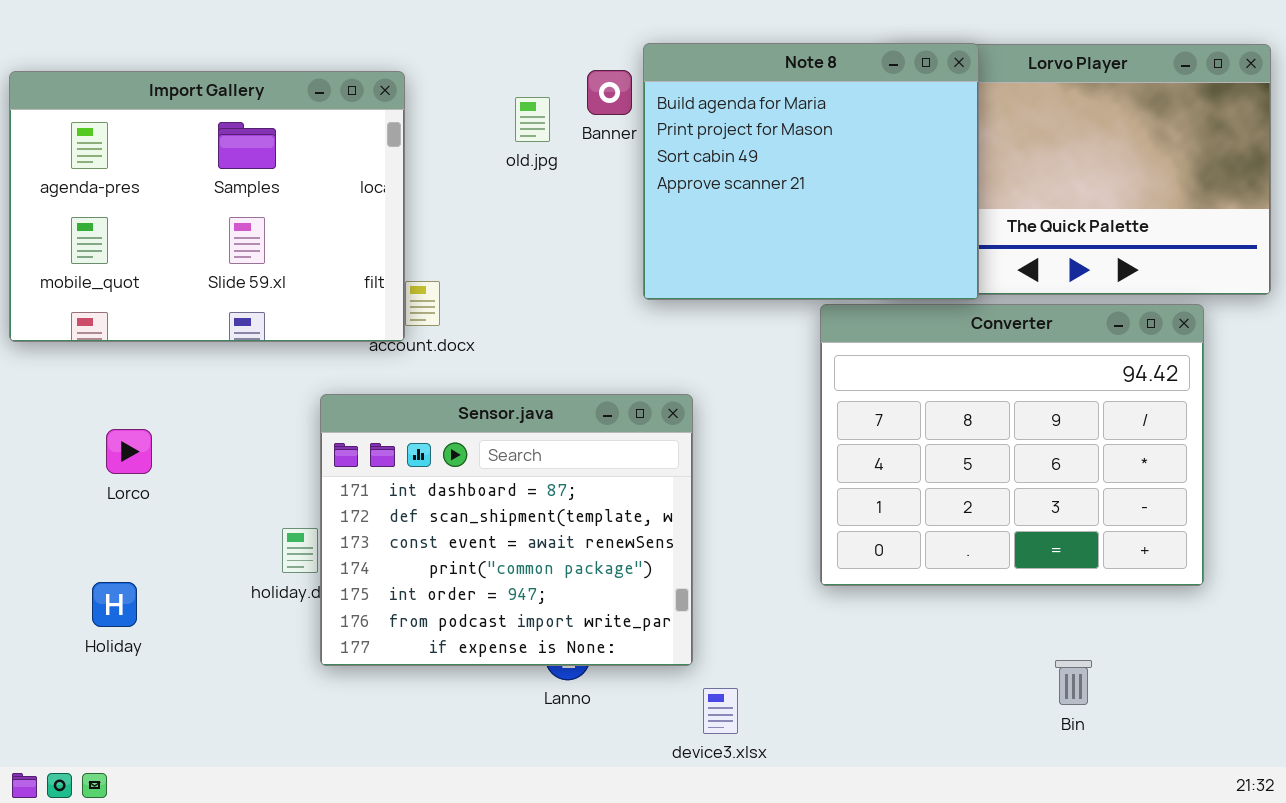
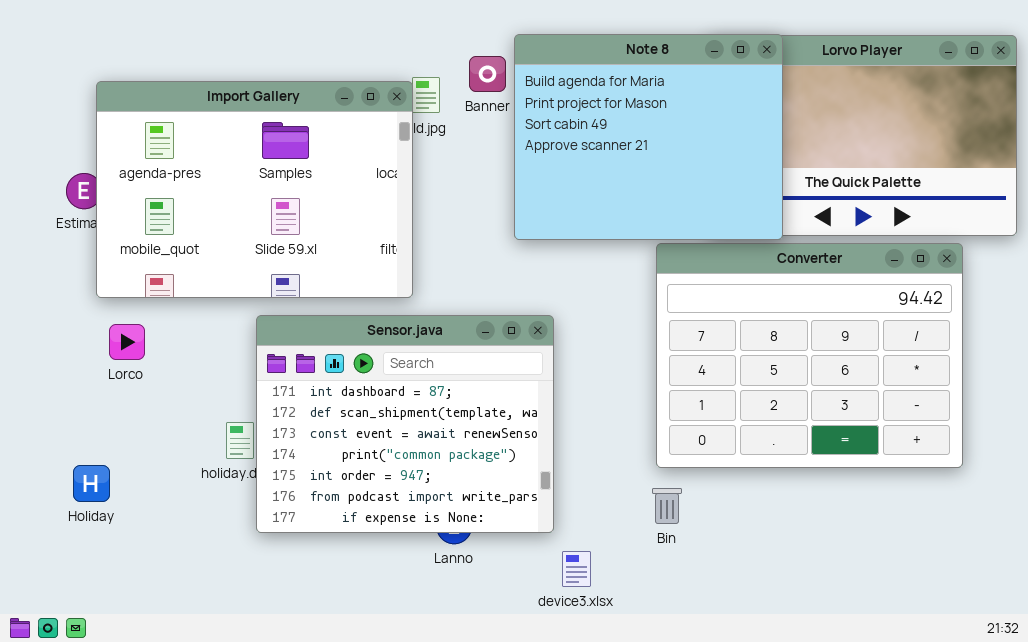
Import Gallery: [9,71,405,342] -> [96,81,413,298], moved
Lorco: [106,429,152,474] -> [109,324,145,360], moved
Bin: [1055,660,1092,705] -> [652,488,682,524], moved

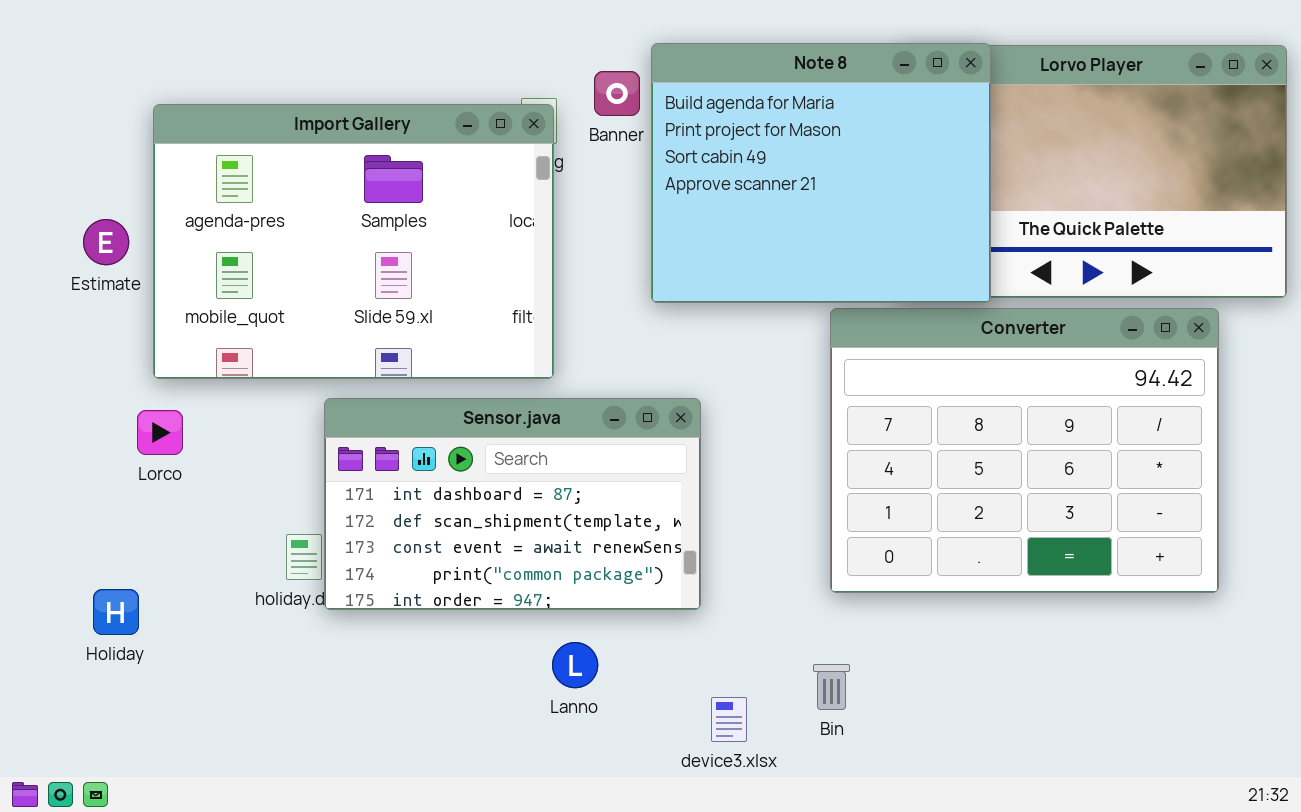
Import Gallery: [96,81,413,298] -> [153,104,554,379], moved
Sensor.java: [256,315,554,533] -> [324,398,701,610], resized
Bin: [652,488,682,524] -> [813,664,850,710], moved

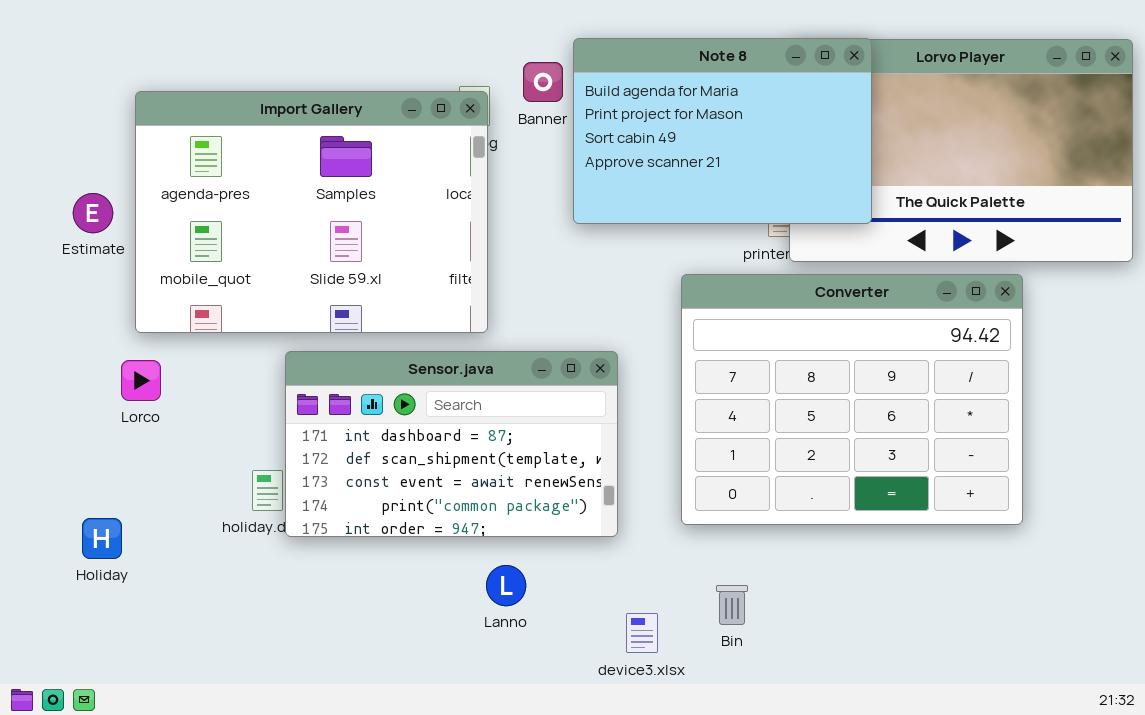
Note 8: [651,43,991,303] -> [573,38,872,224], resized
Converter: [830,308,1219,593] -> [681,274,1023,525], moved

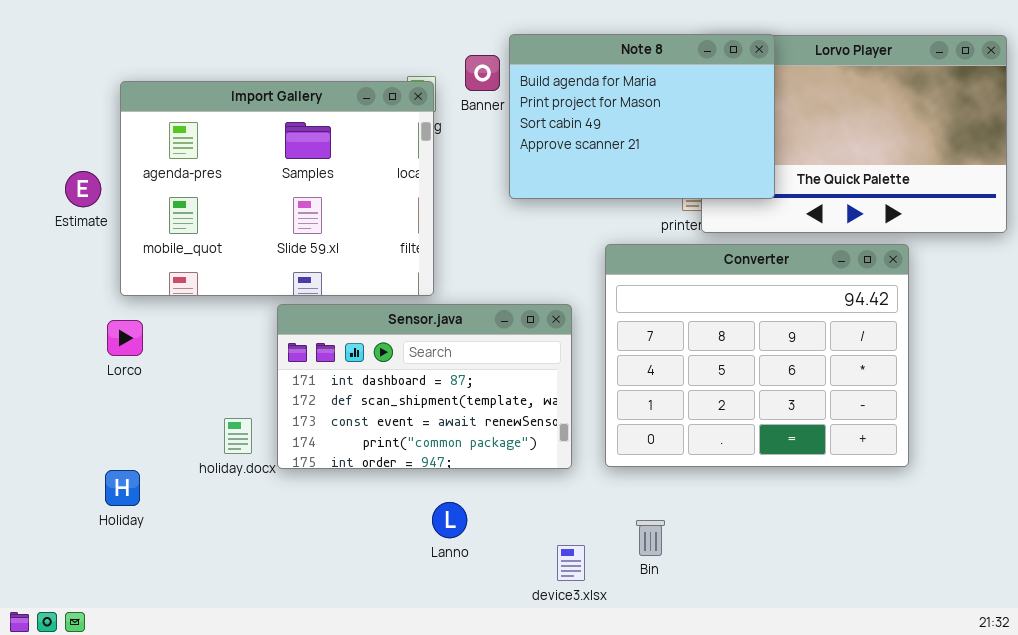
Sensor.java: [285,351,618,537] -> [277,304,572,469], moved
Holiday: [82,518,122,559] -> [105,470,140,506], moved

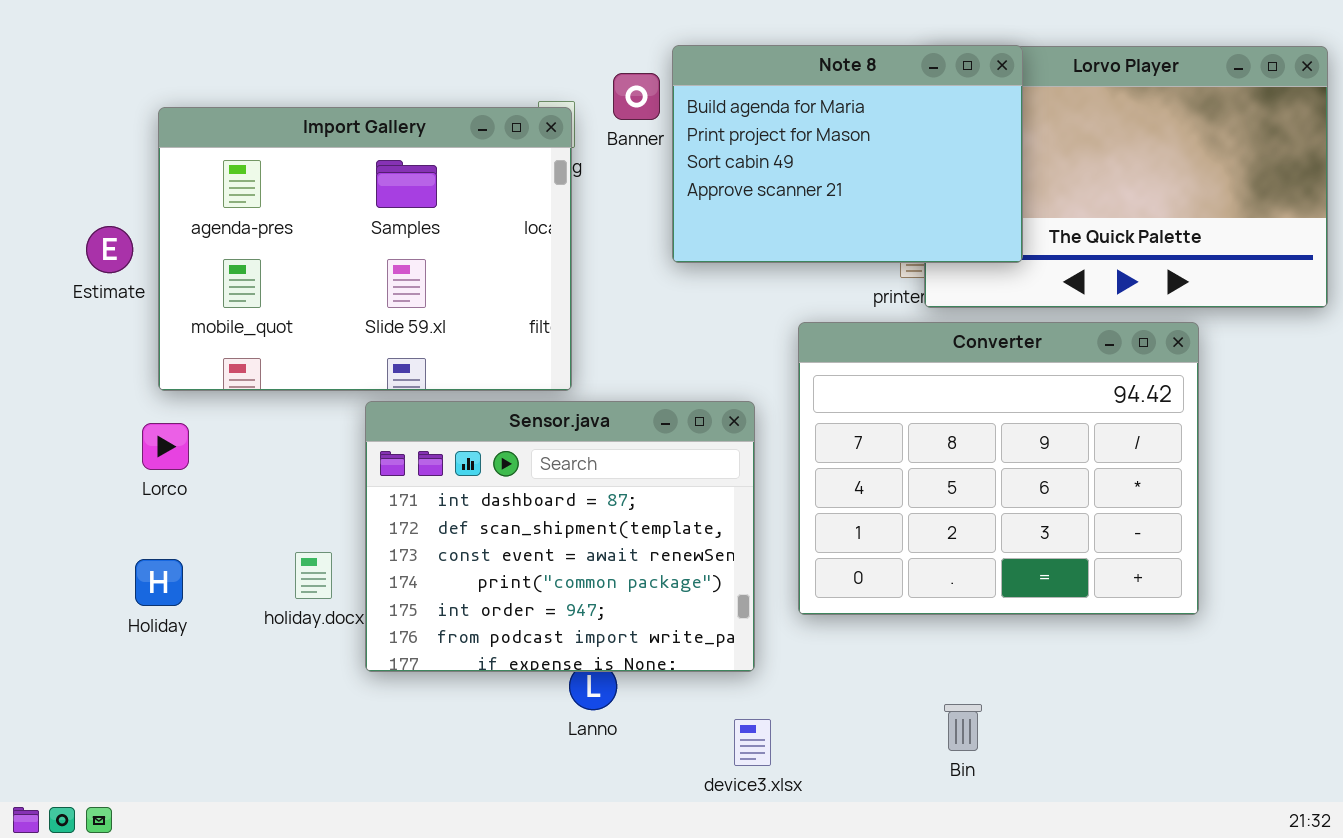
Sensor.java: [277,304,572,469] -> [365,401,755,672], resized
Holiday: [105,470,140,506] -> [135,559,183,606], moved
Bin: [636,520,665,556] -> [944,704,982,751], moved

